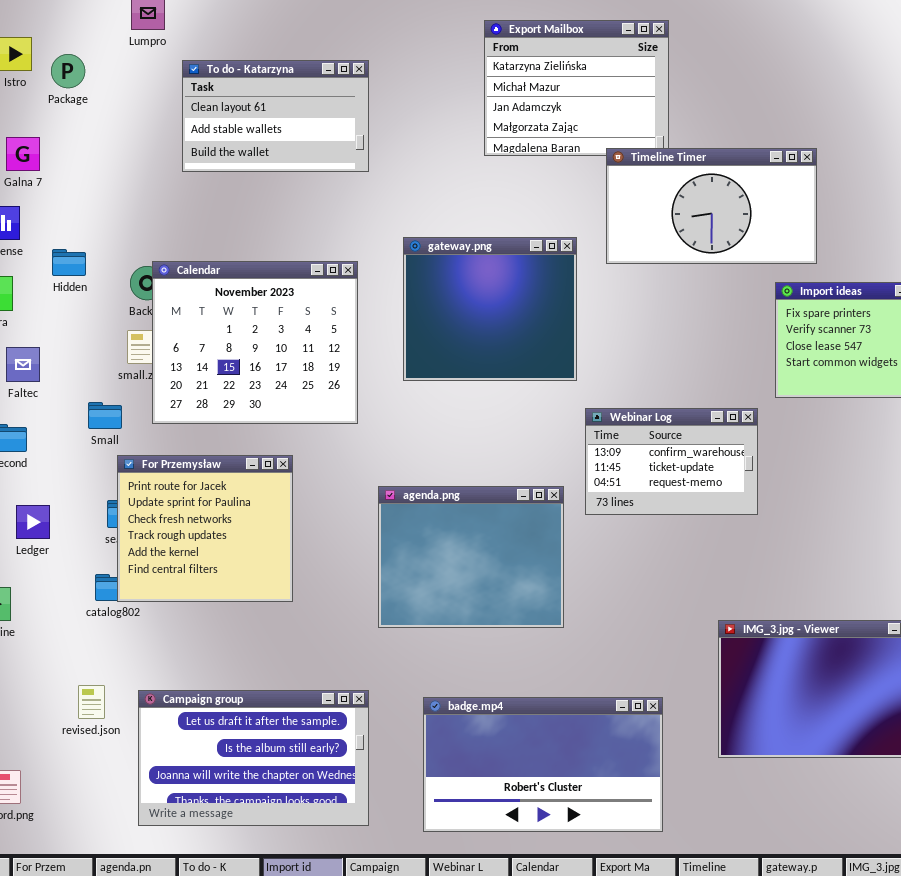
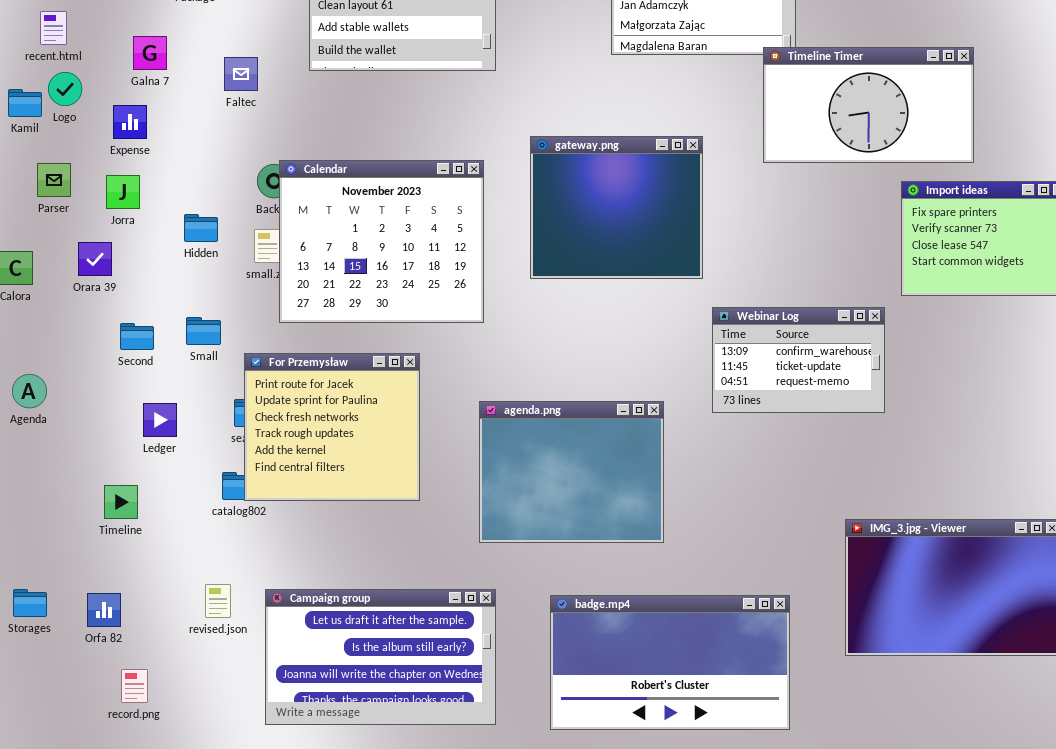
Timeline Timer: [606,148,817,264] -> [763,47,974,163], moved
Hidden: [52,249,86,276] -> [184,214,218,242], moved
Faltec: [6,347,40,382] -> [224,57,258,91], moved
Small: [88,402,122,429] -> [186,317,221,345], moved
agenda.png: [378,486,564,628] -> [479,401,664,543], moved

